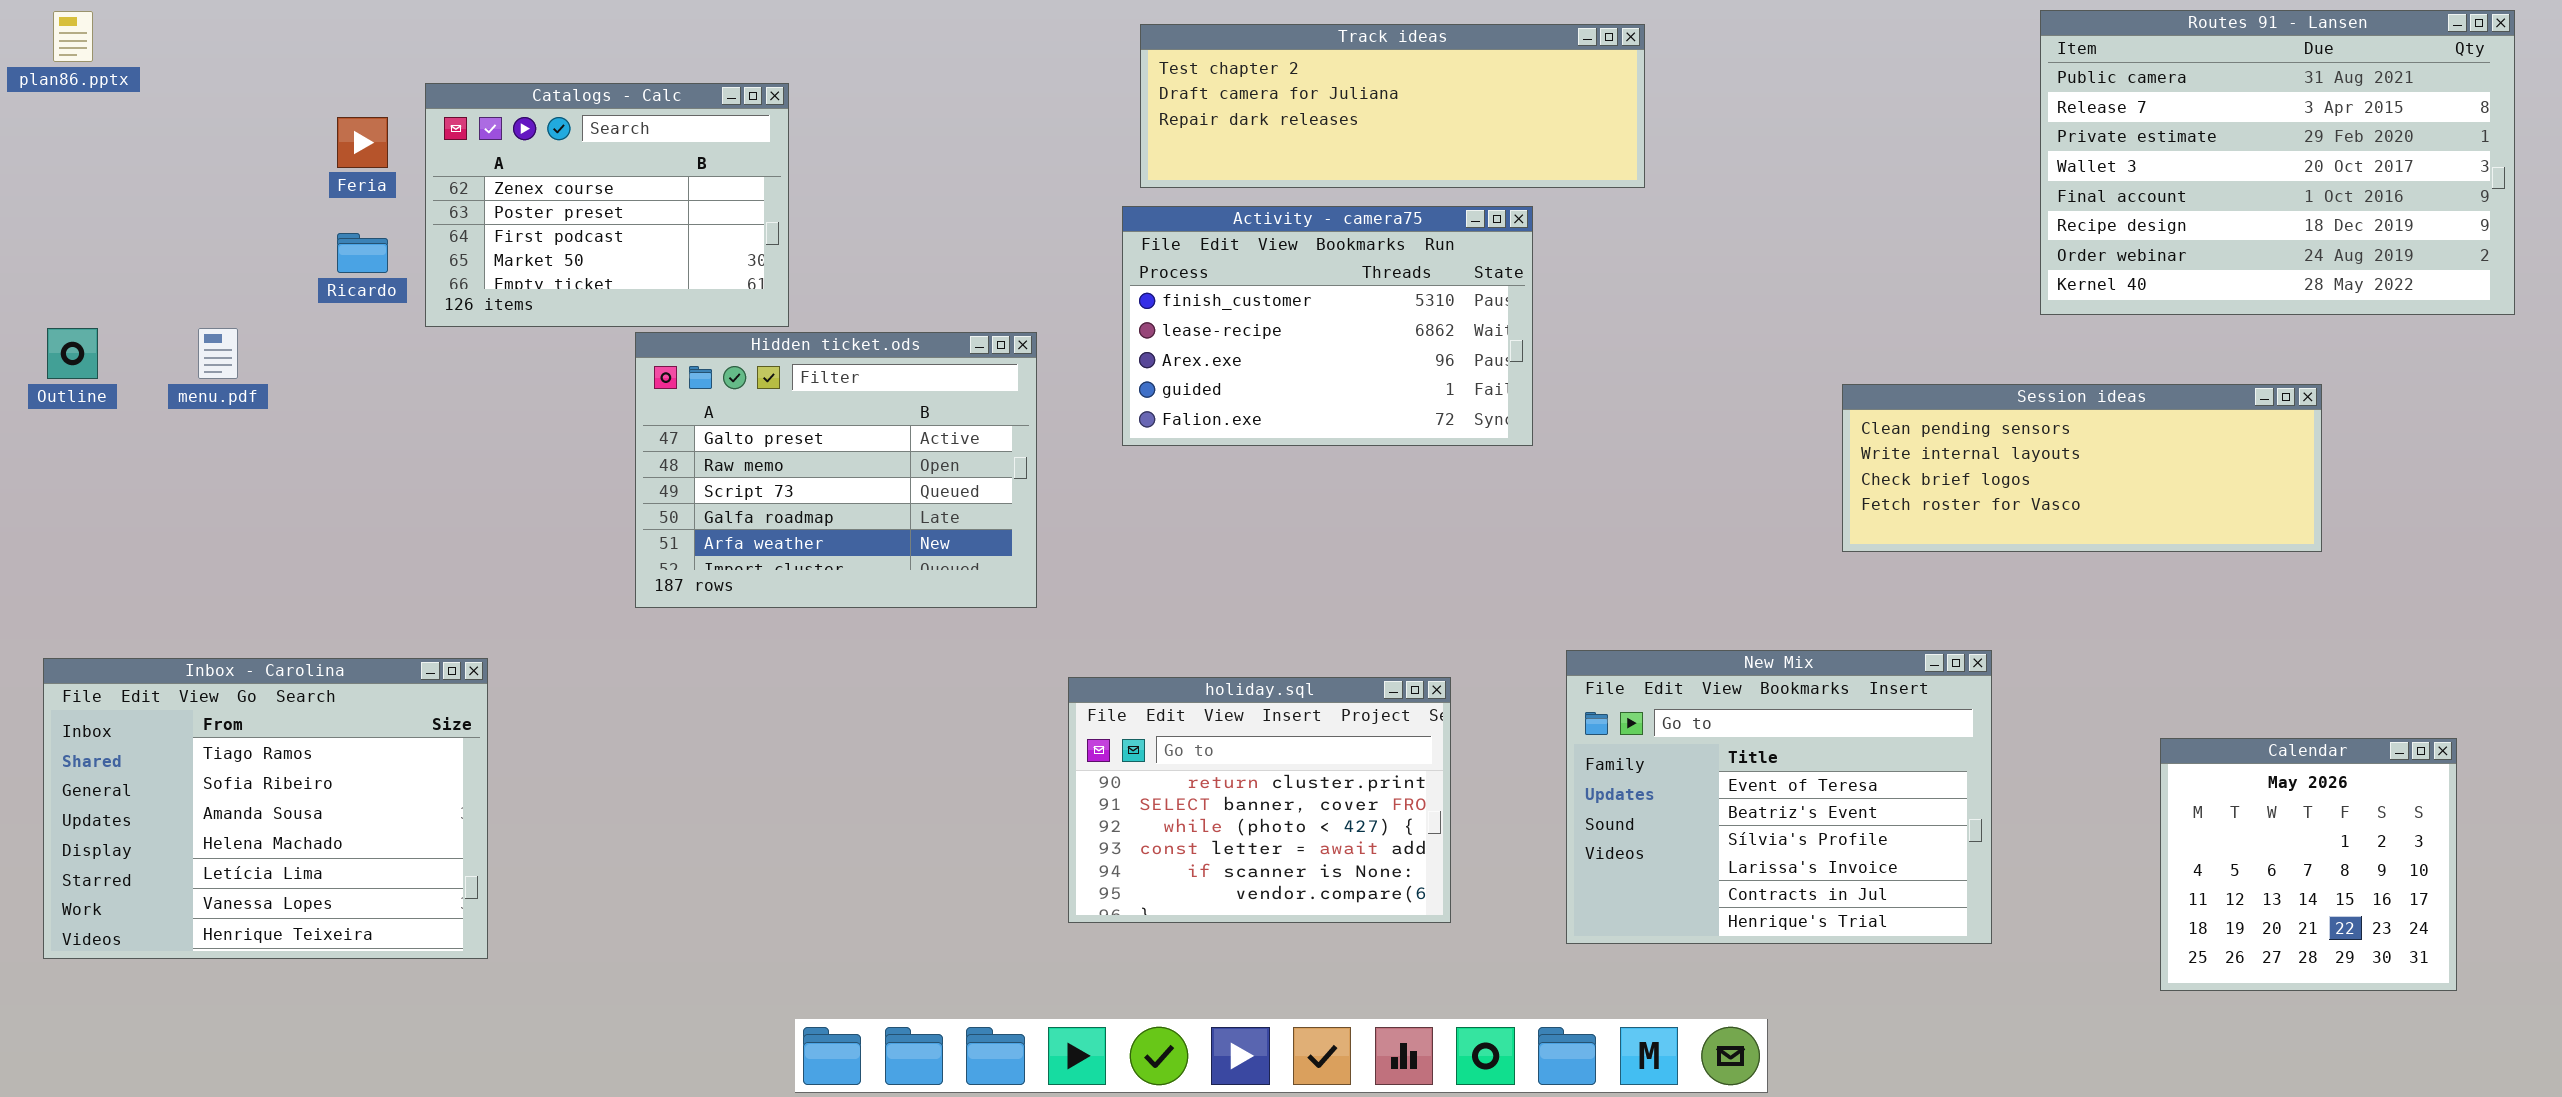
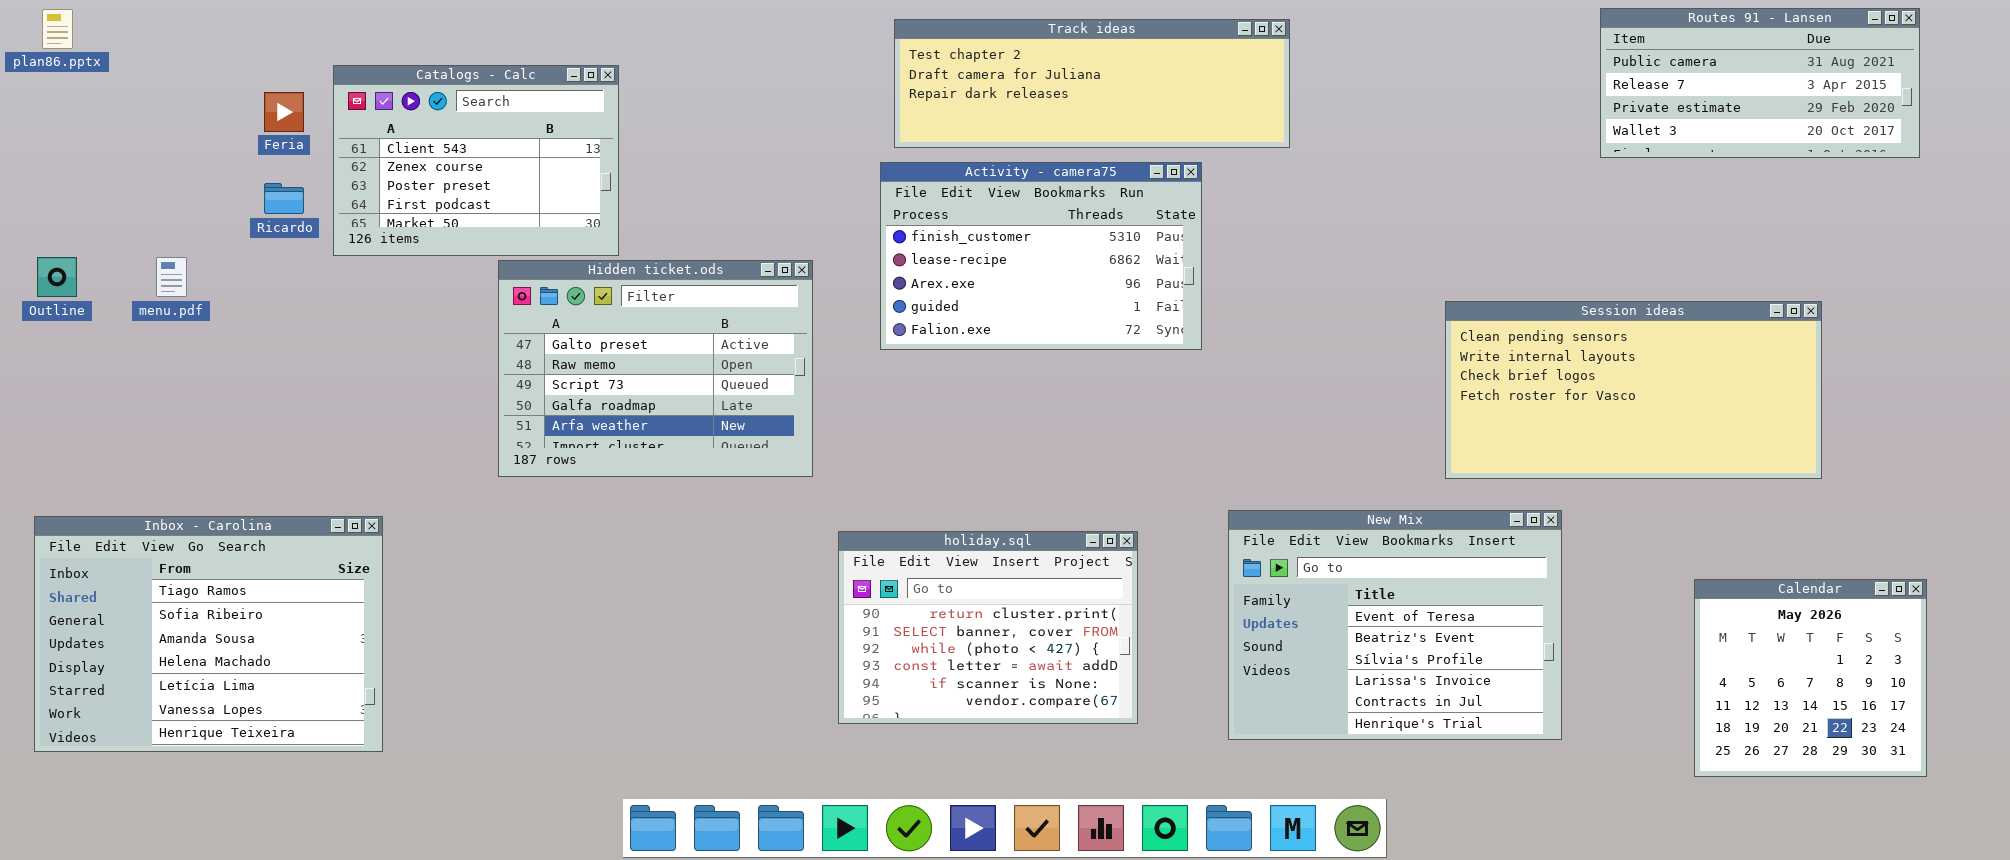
Routes 91 - Lansen: [2040,10,2515,315] -> [1600,8,1920,158], resized
Catalogs - Calc: [425,83,789,327] -> [333,65,619,256], scrolled up 1 row
Session ideas: [1842,384,2322,552] -> [1445,301,1822,479], resized

